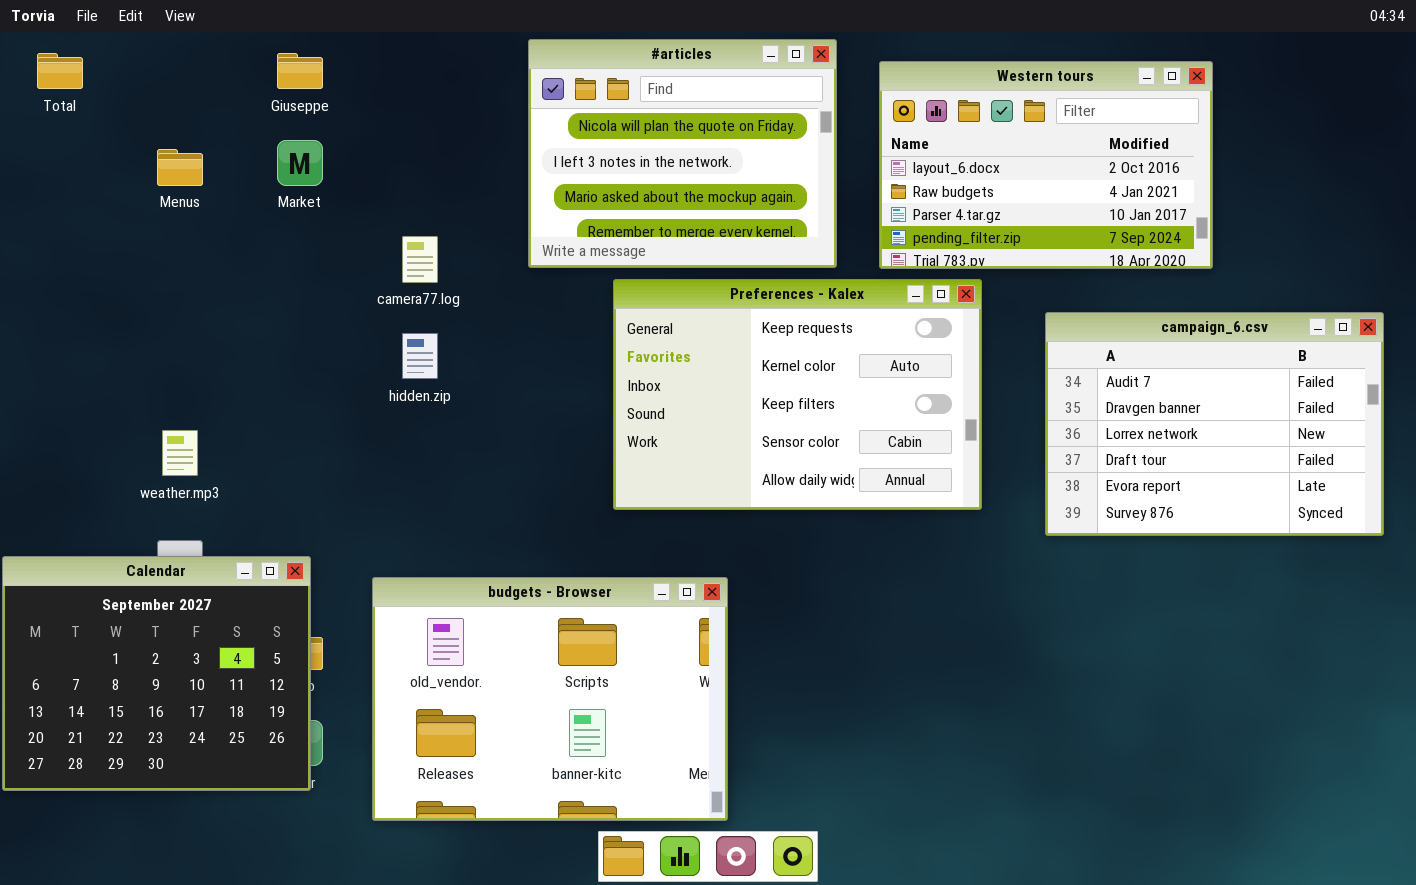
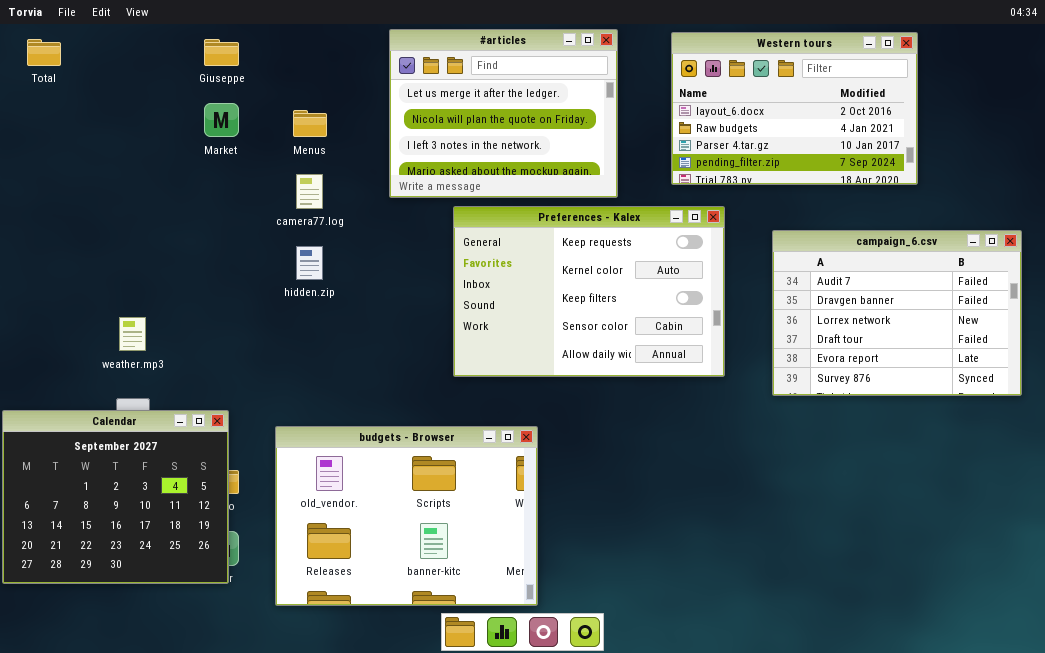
#articles: [528,39,837,268] -> [389,29,618,198], scrolled up 1 row
Western tours: [879,61,1213,269] -> [671,32,918,185], moved
Menus: [157,149,203,186] -> [293,110,327,137], moved

